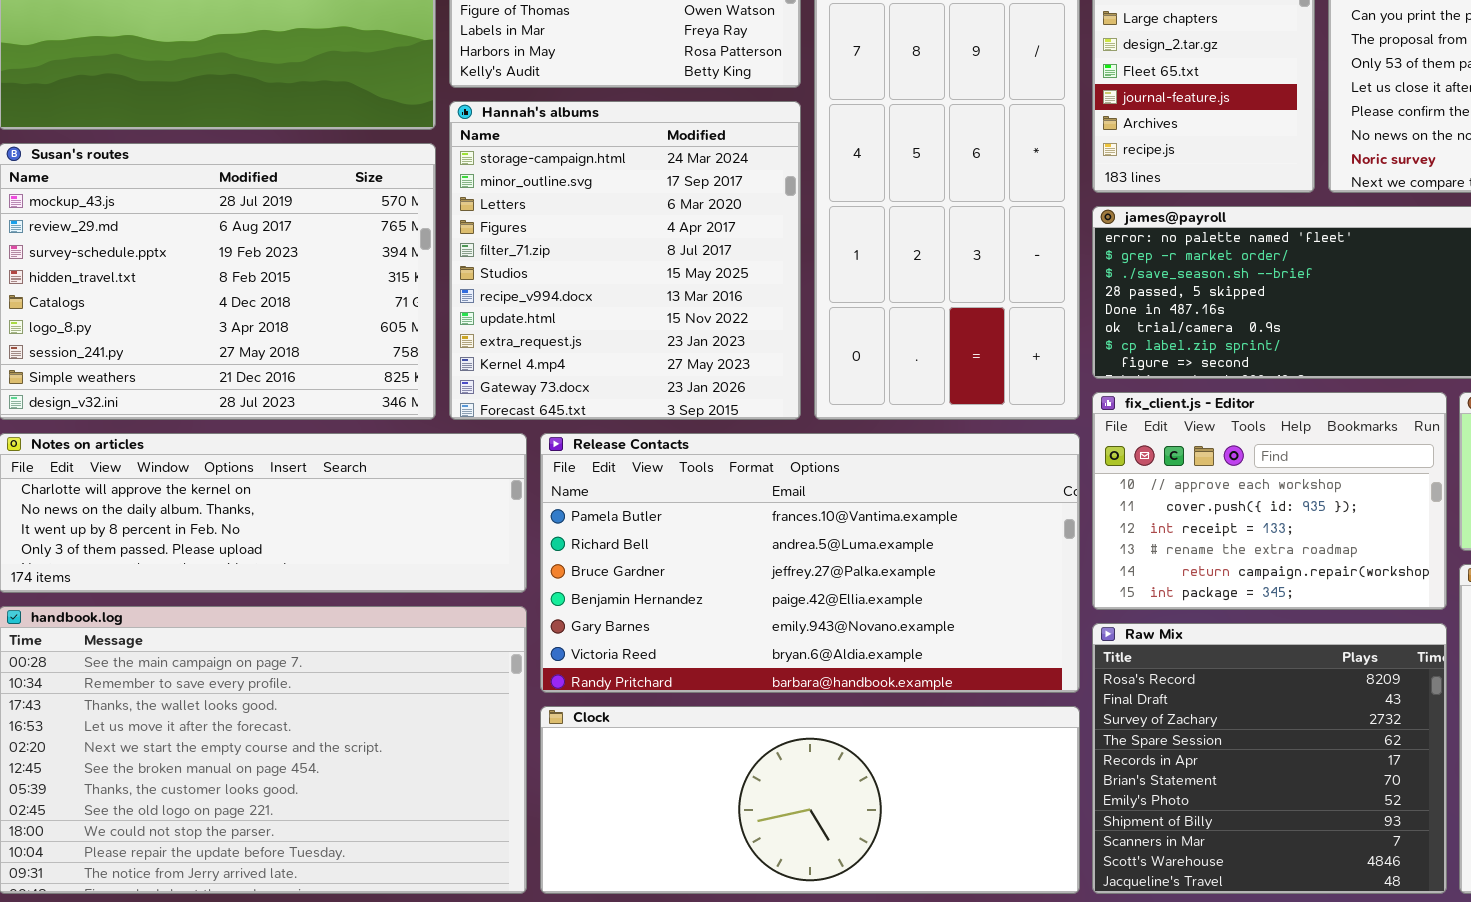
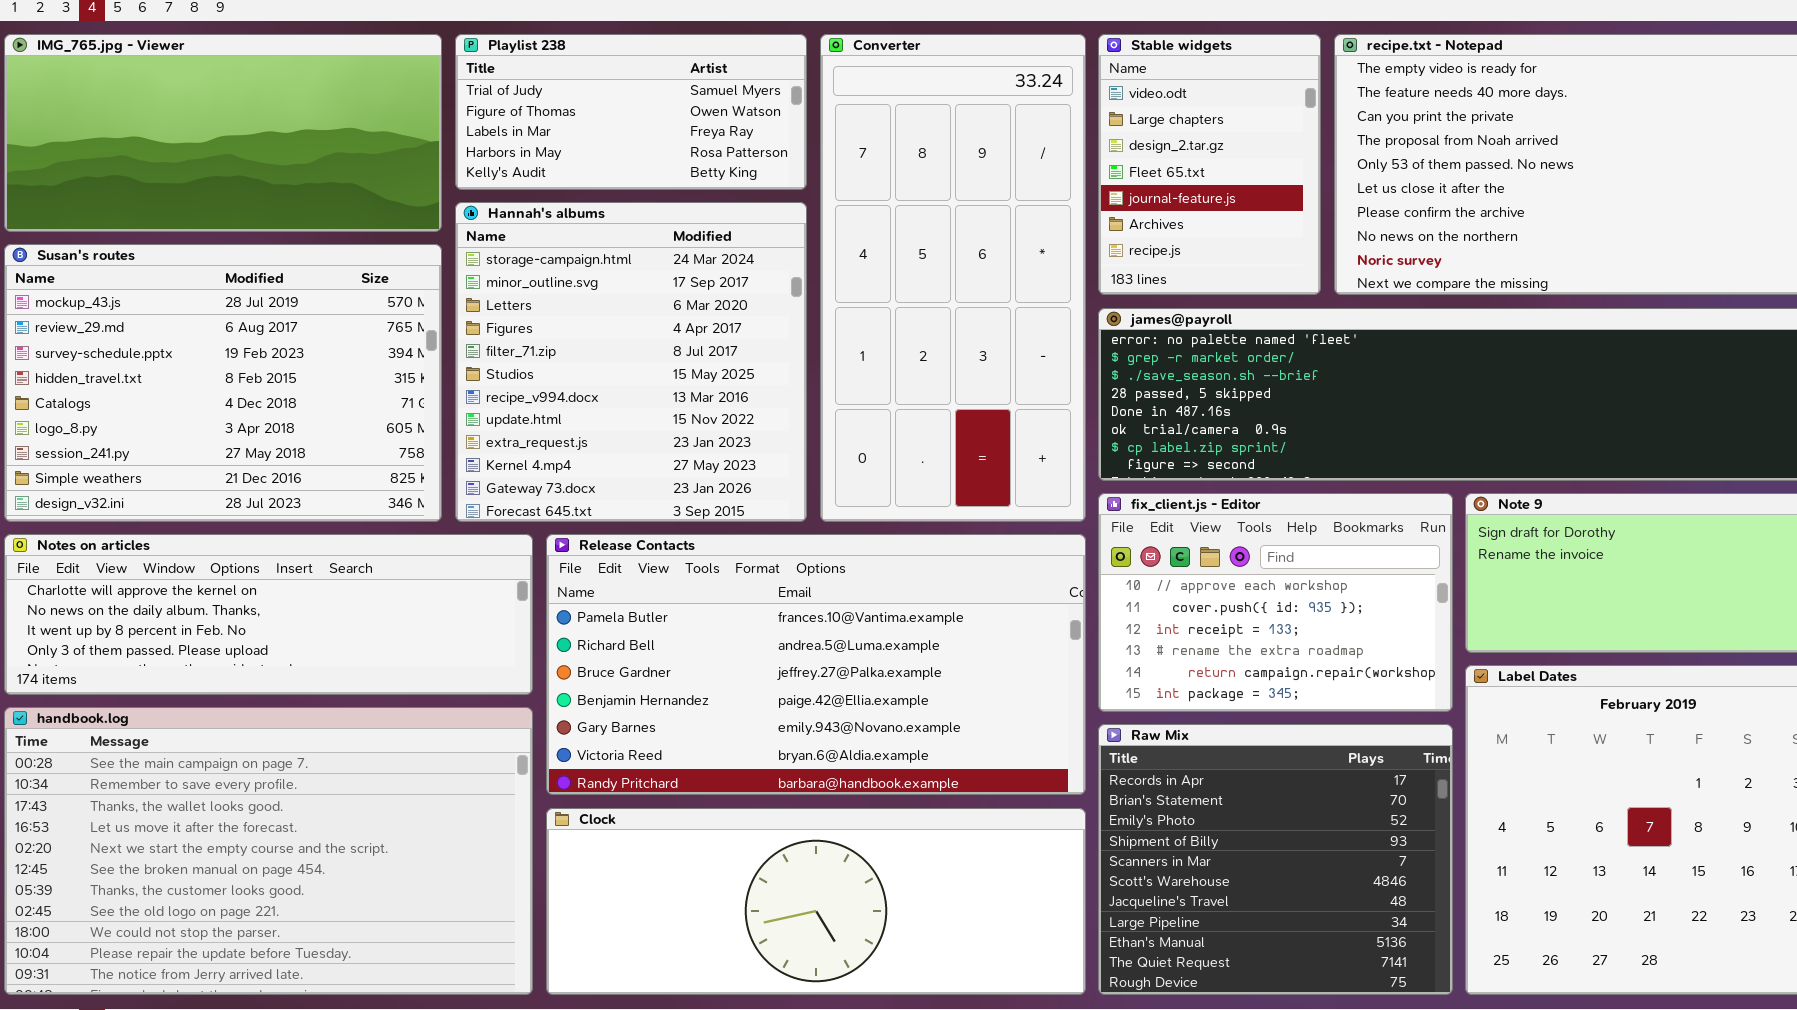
Raw Mix: [1092,623,1447,894] -> [1098,724,1453,995], scrolled down 4 rows

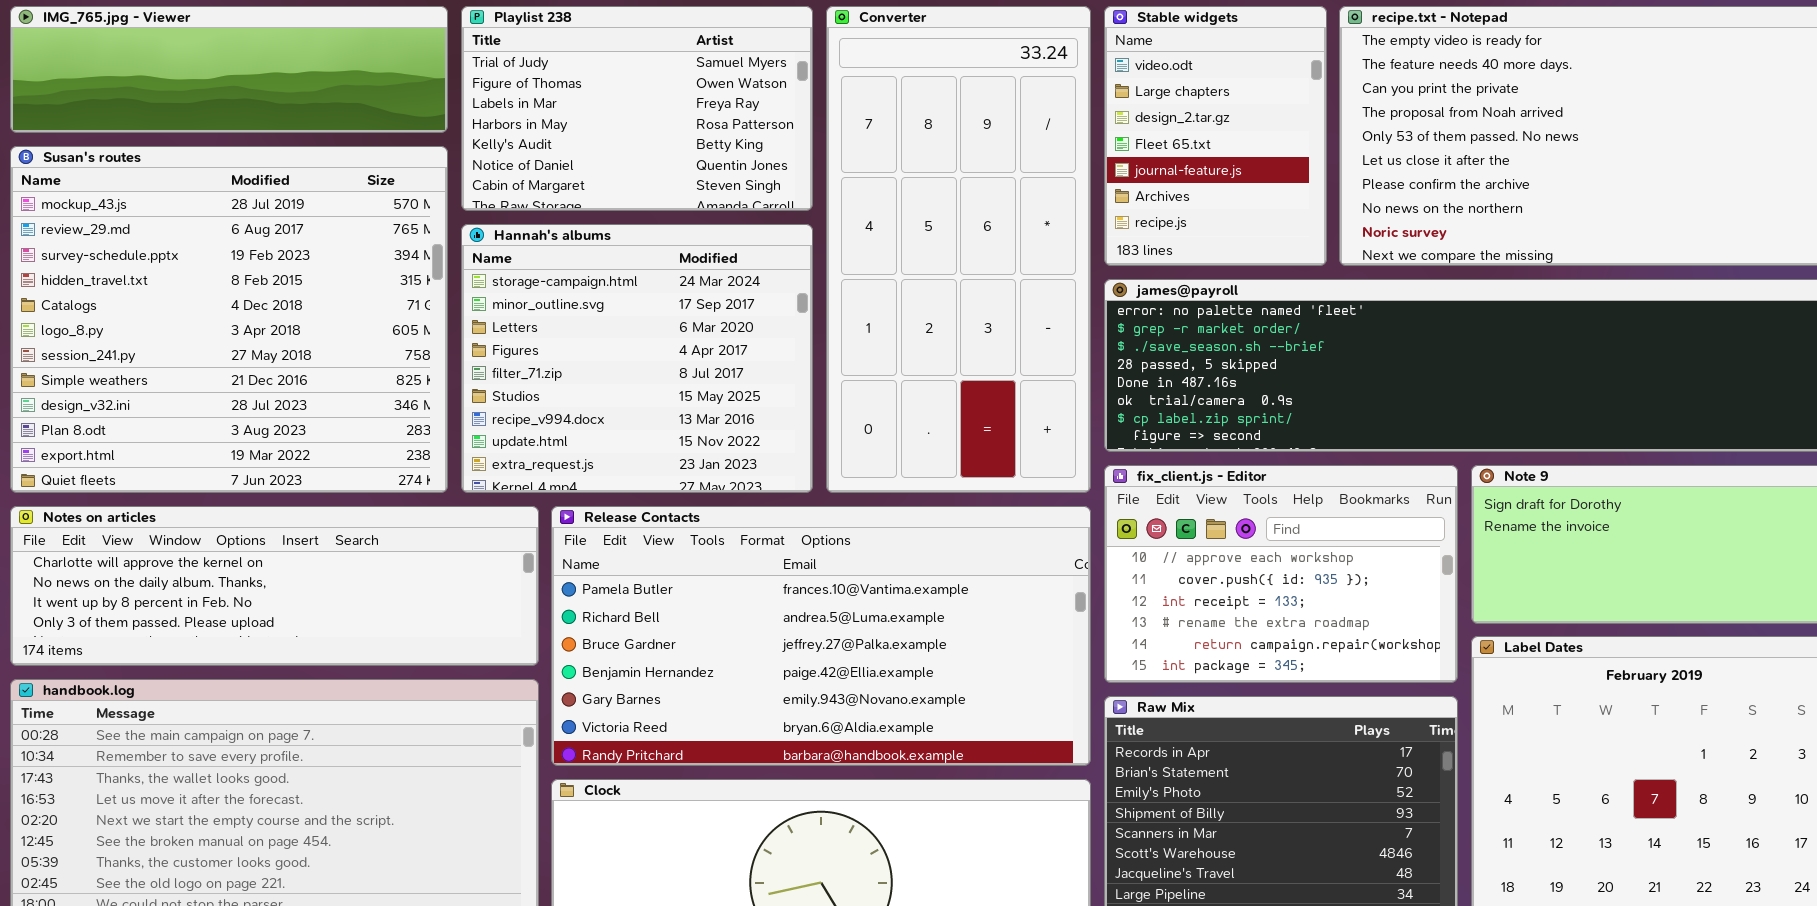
IMG_765.jpg - Viewer: [4,34,442,232] -> [10,6,448,133], resized
Playlist 238: [455,34,807,190] -> [461,6,813,211], resized
Hannah's albums: [455,202,807,522] -> [461,224,813,493], resized
Susan's routes: [4,244,442,522] -> [10,146,448,493], resized

